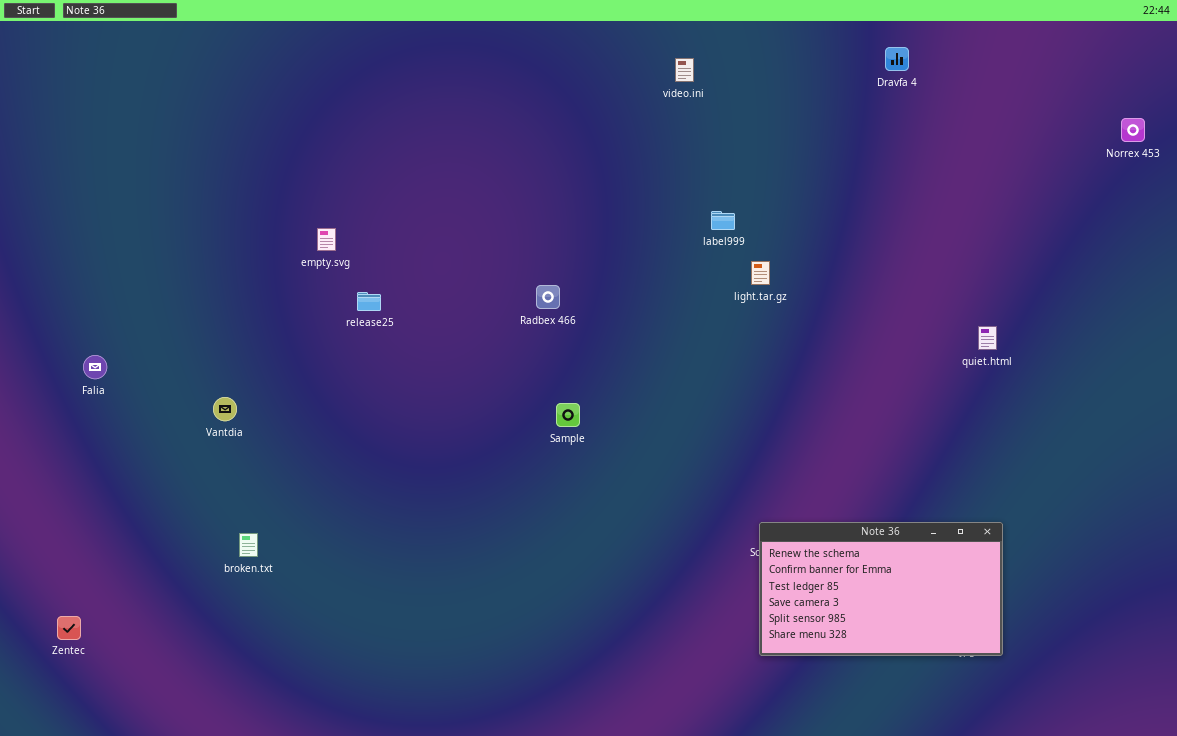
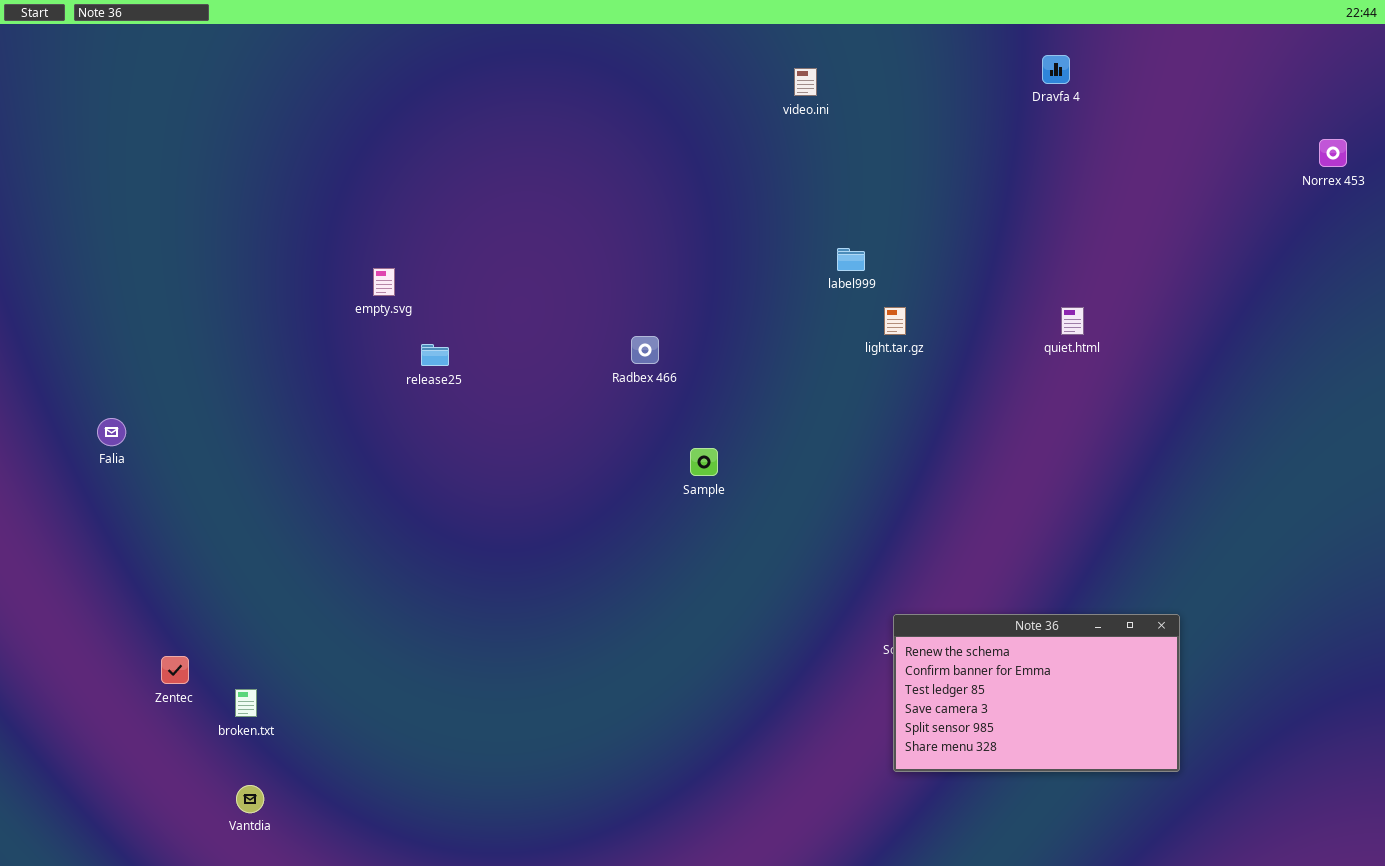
quiet.html: [978,326,997,350] -> [1061,307,1084,335], moved
Vantdia: [213,397,237,421] -> [236,785,264,813], moved
Sample: [556,403,580,427] -> [690,448,718,476], moved
broken.txt: [239,533,258,557] -> [235,689,257,717], moved
Zentec: [57,616,81,640] -> [161,656,189,684], moved

